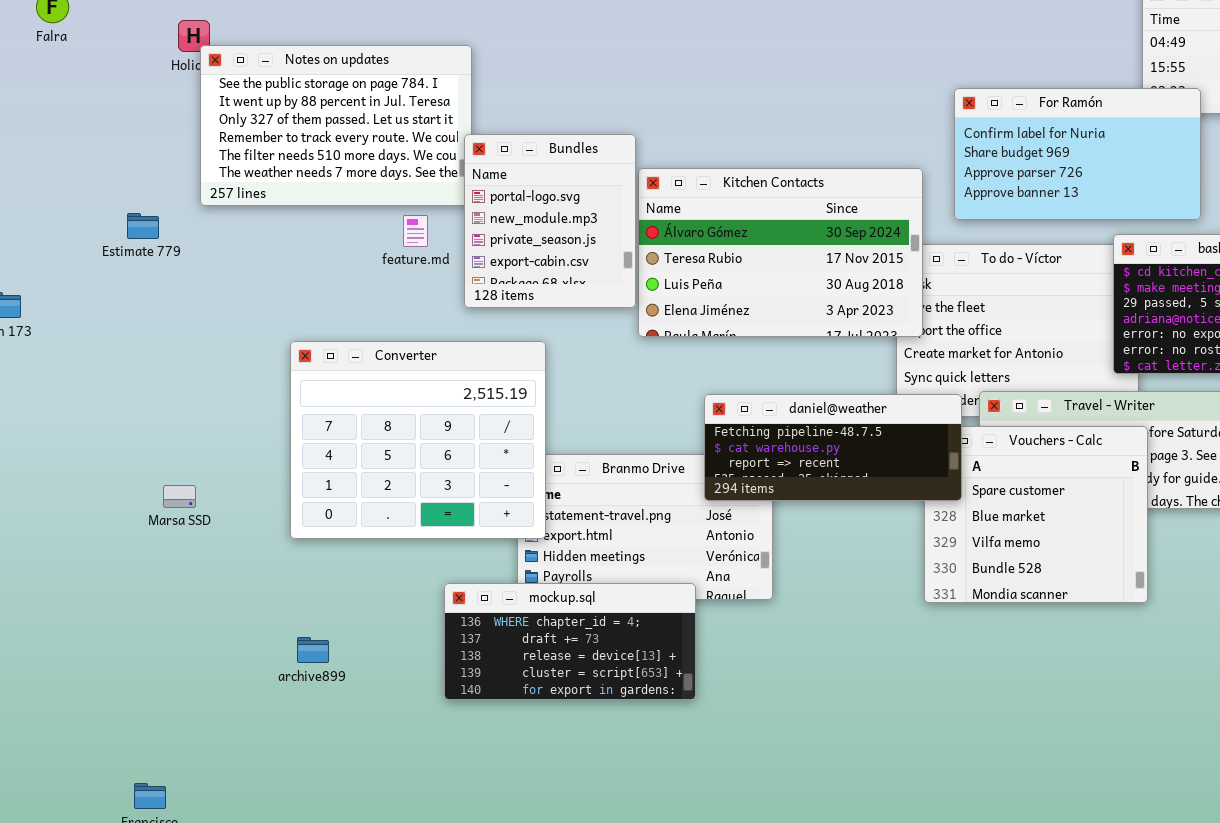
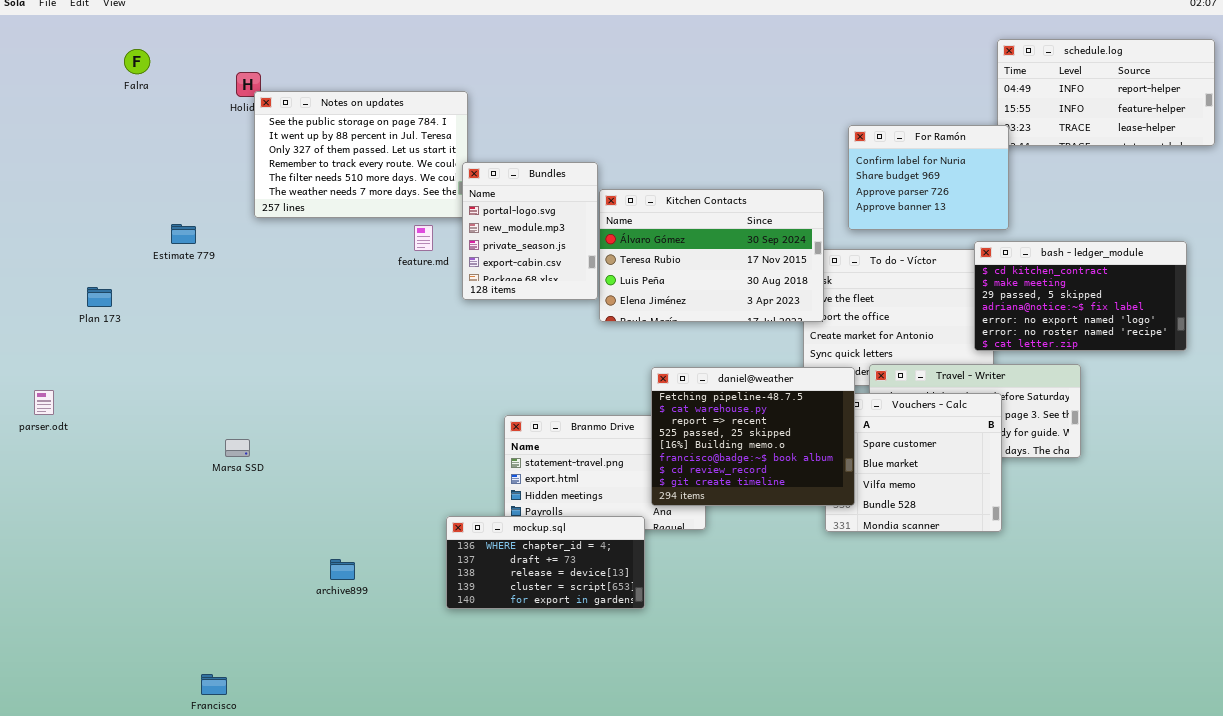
For Ramón: [954,88,1201,220] -> [848,125,1009,230], resized
Estimate 779: [127,213,159,239] -> [171,224,196,244], moved
Converter: [290,341,546,539] -> none, closed
daniel@weather: [704,394,962,501] -> [651,367,855,506], resized

